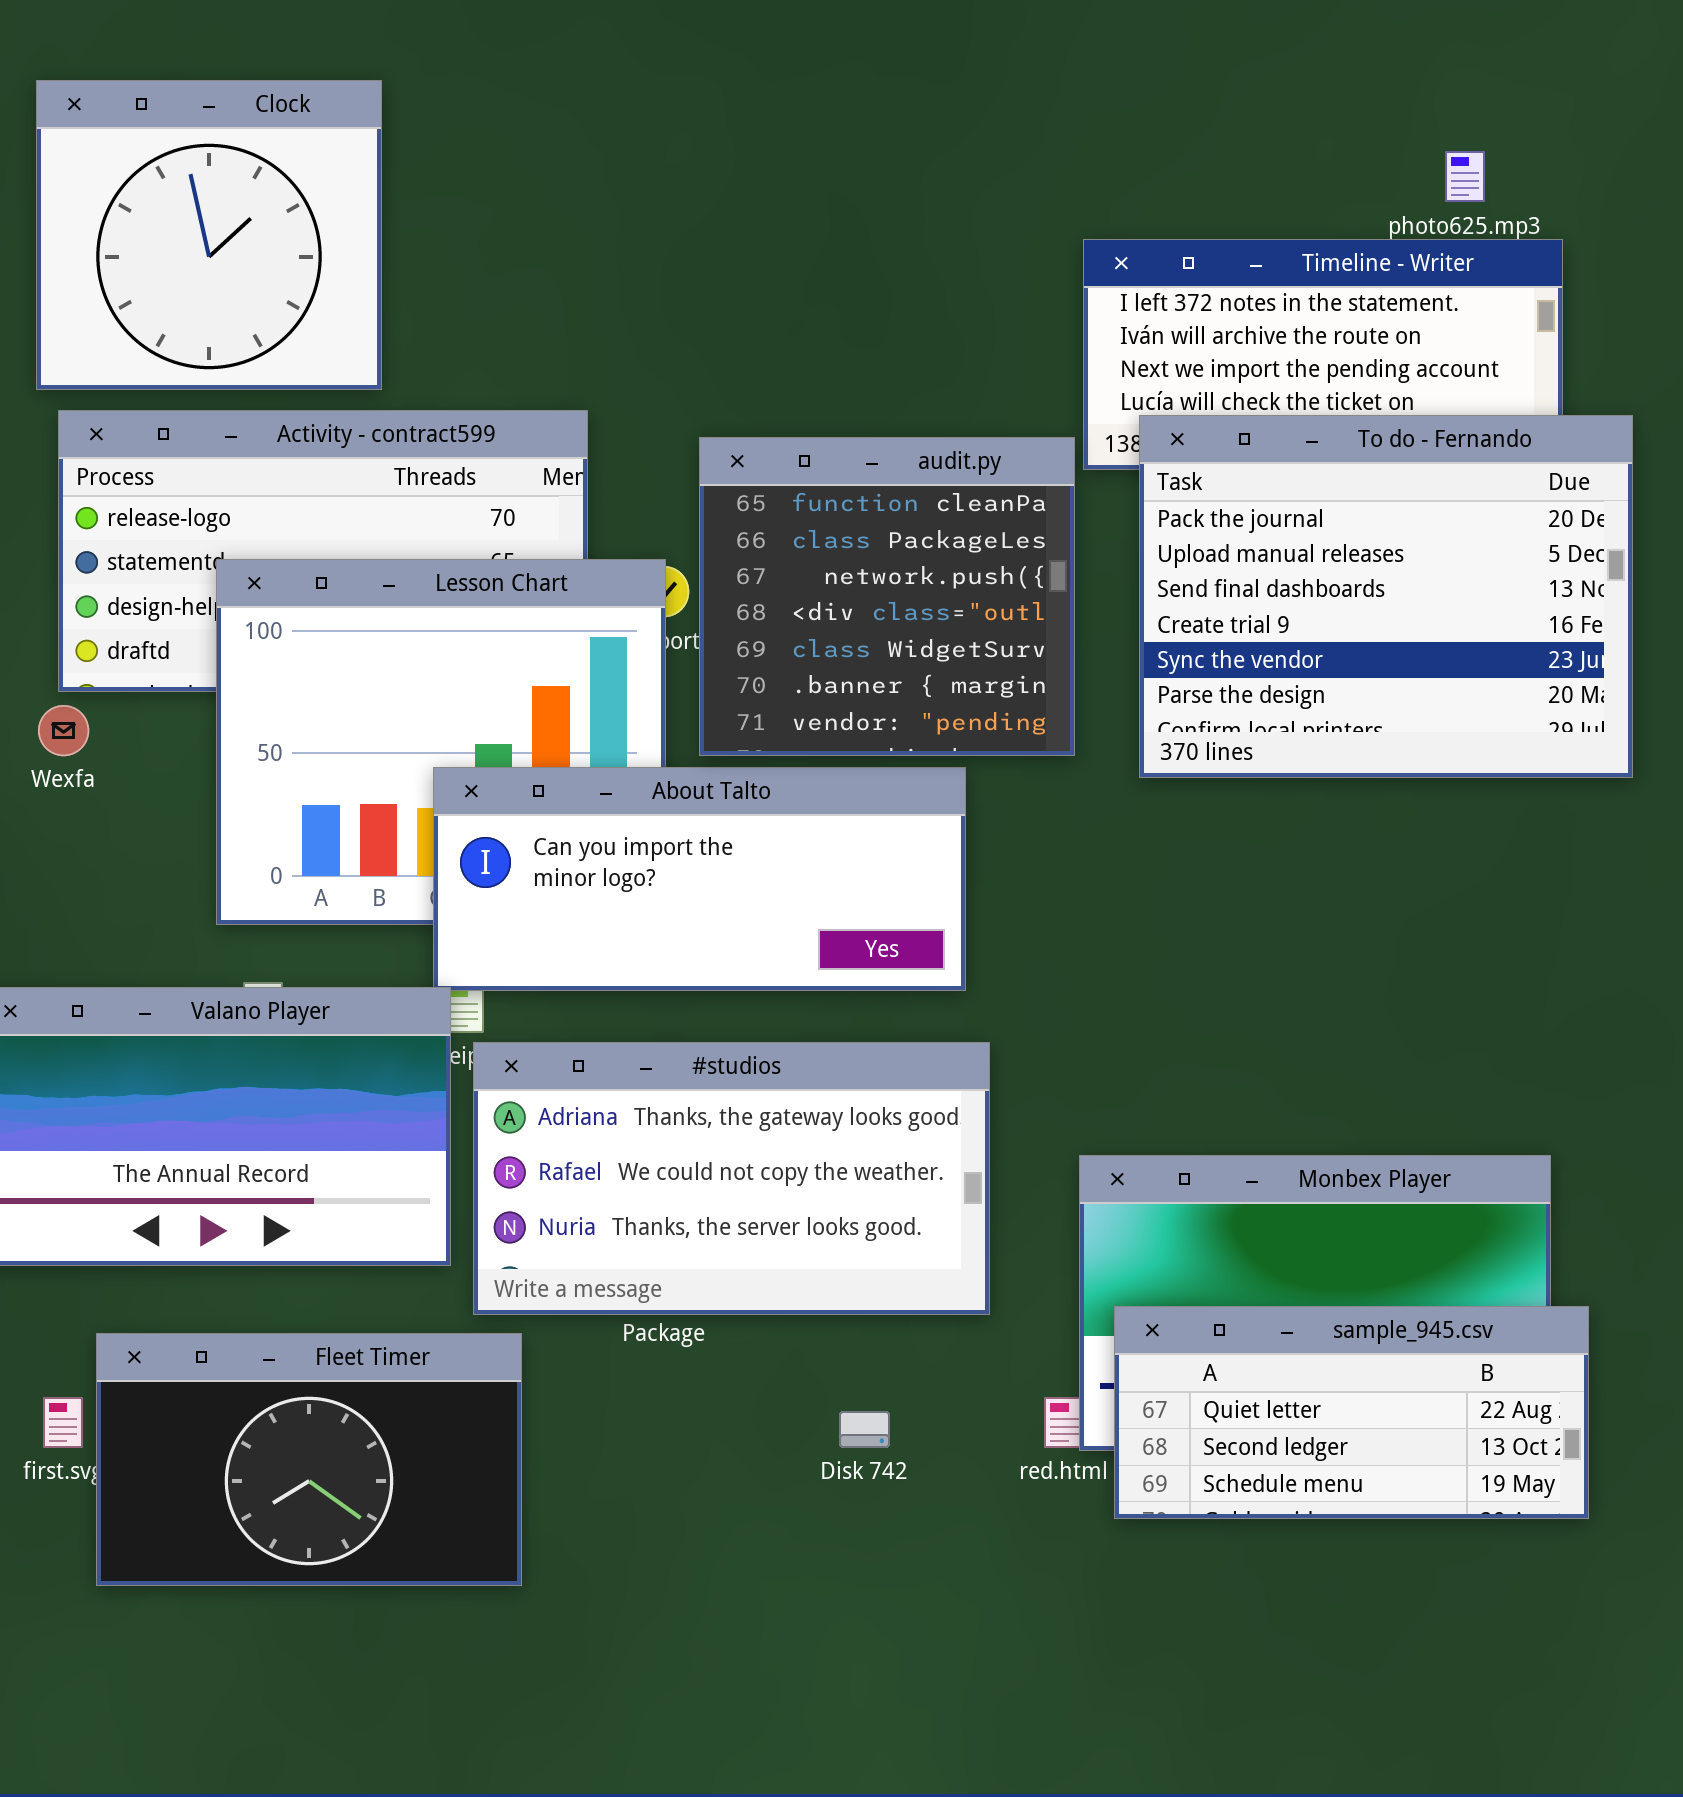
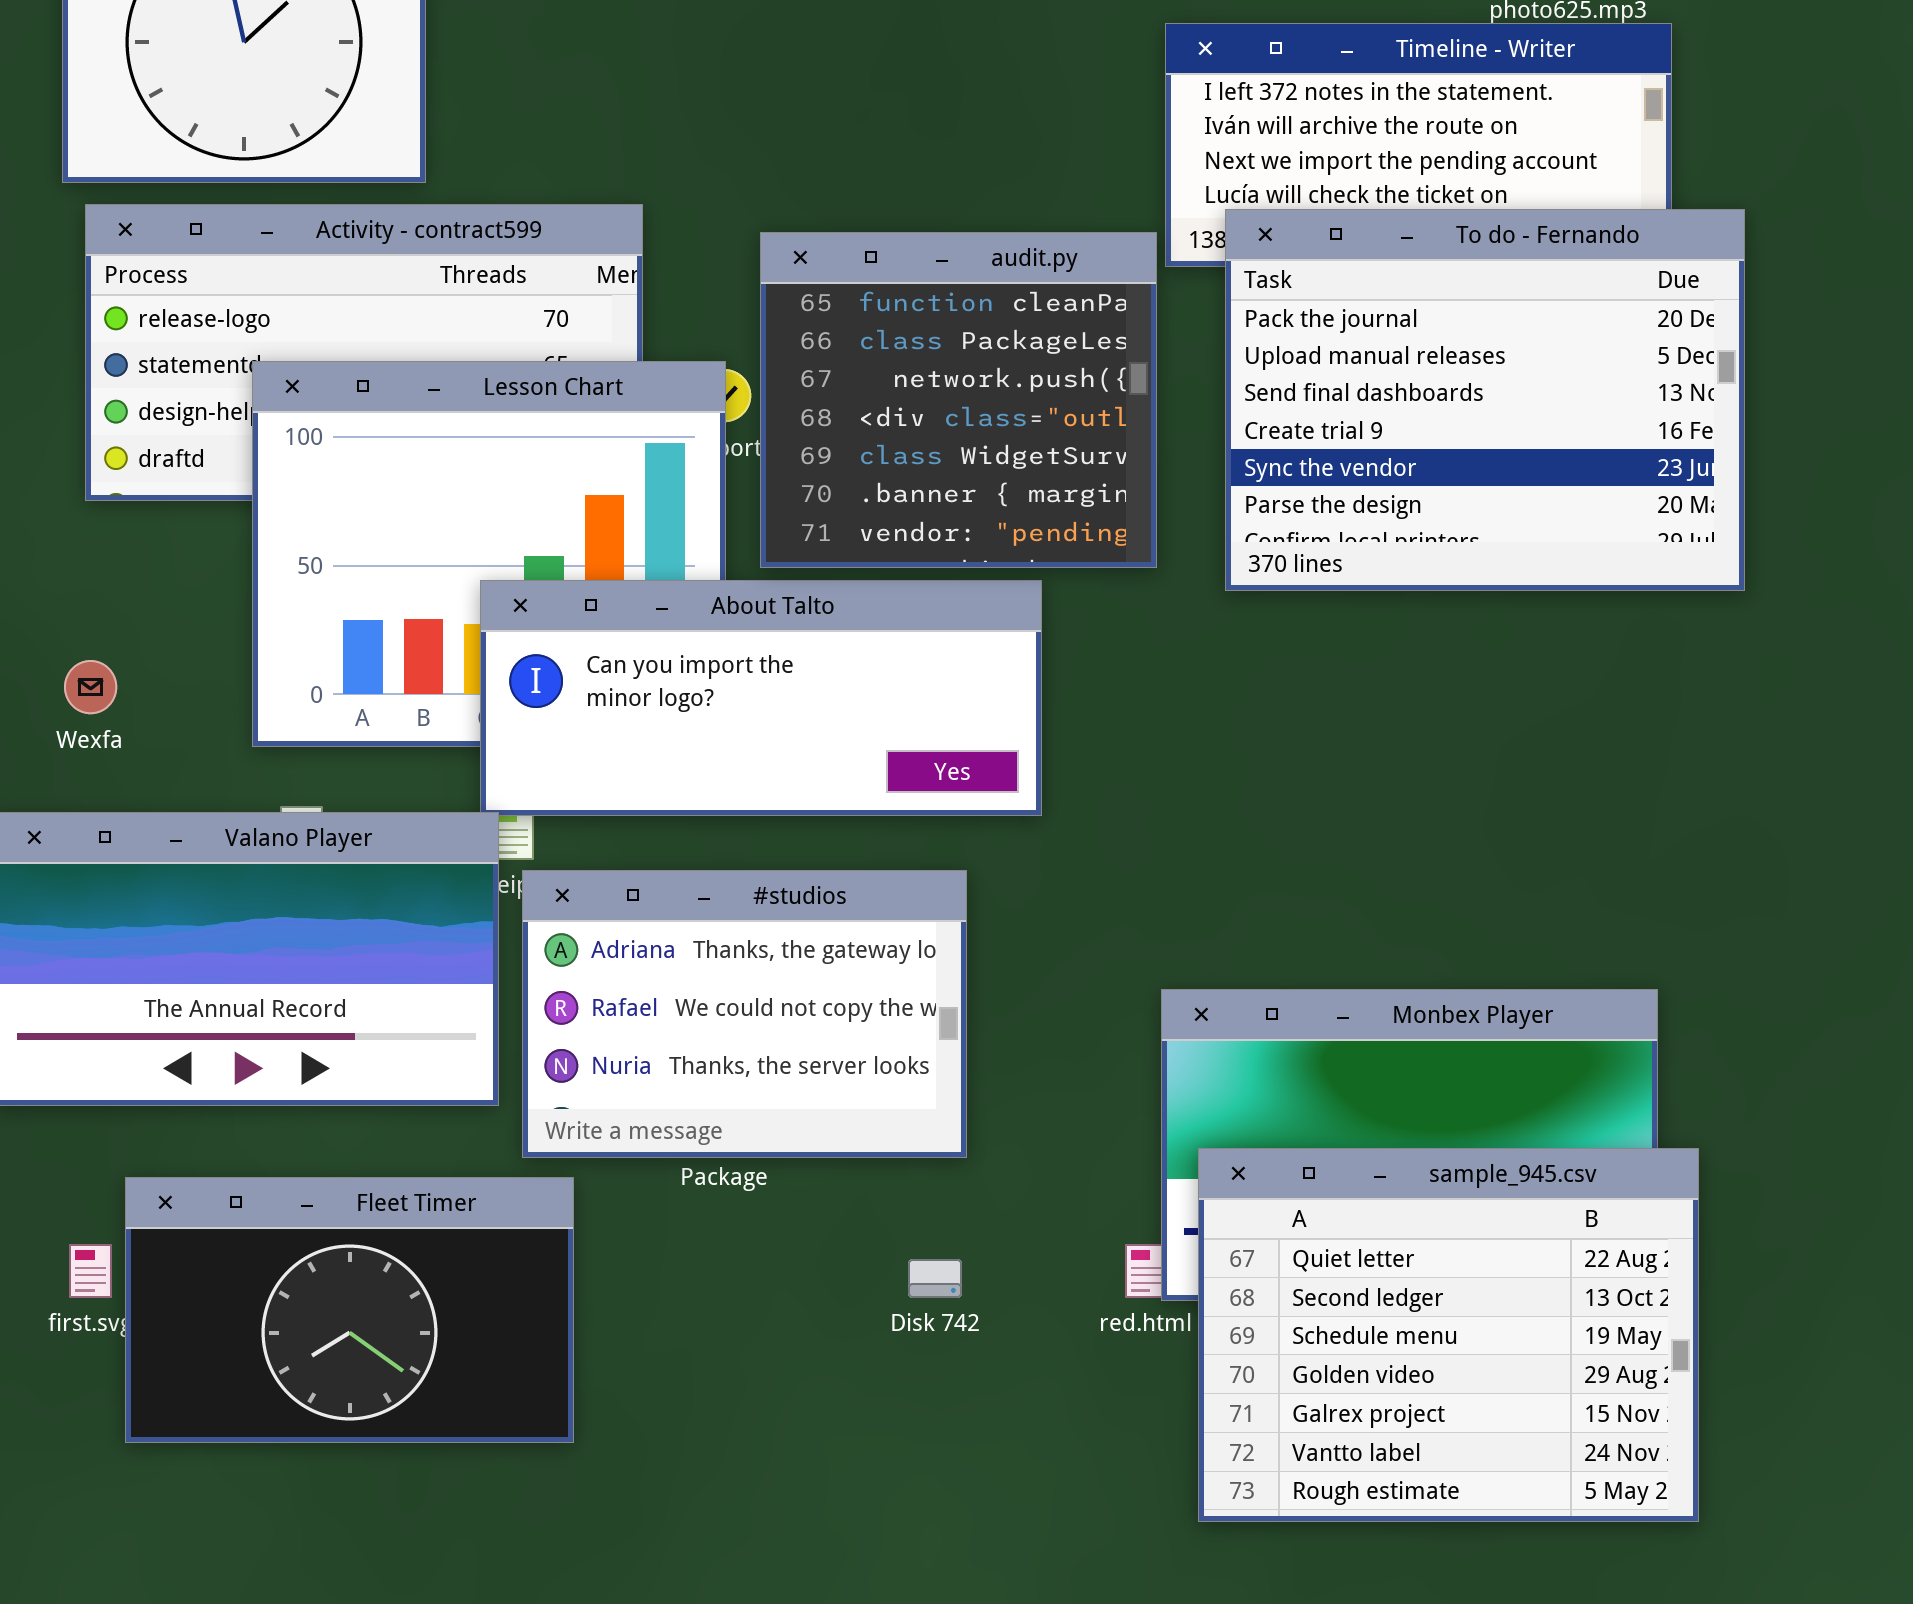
Wexfa: [38,705,89,756] -> [64,660,117,714], moved
#studios: [473,1042,990,1315] -> [522,870,967,1158], resized
sample_945.csv: [1114,1306,1589,1519] -> [1198,1148,1699,1522], resized

